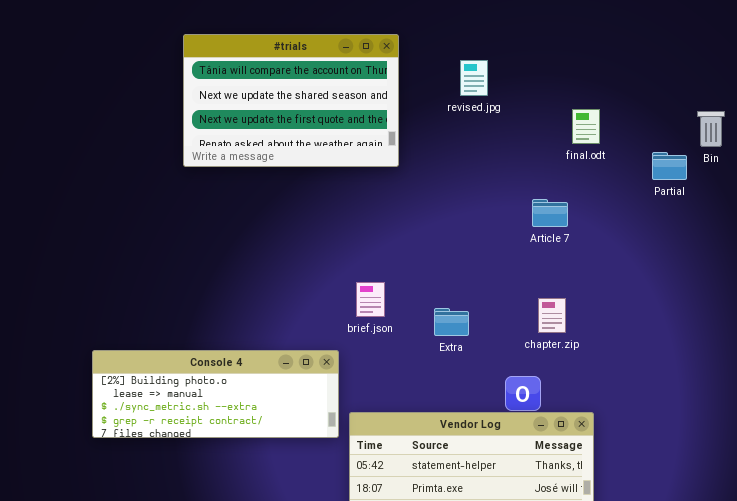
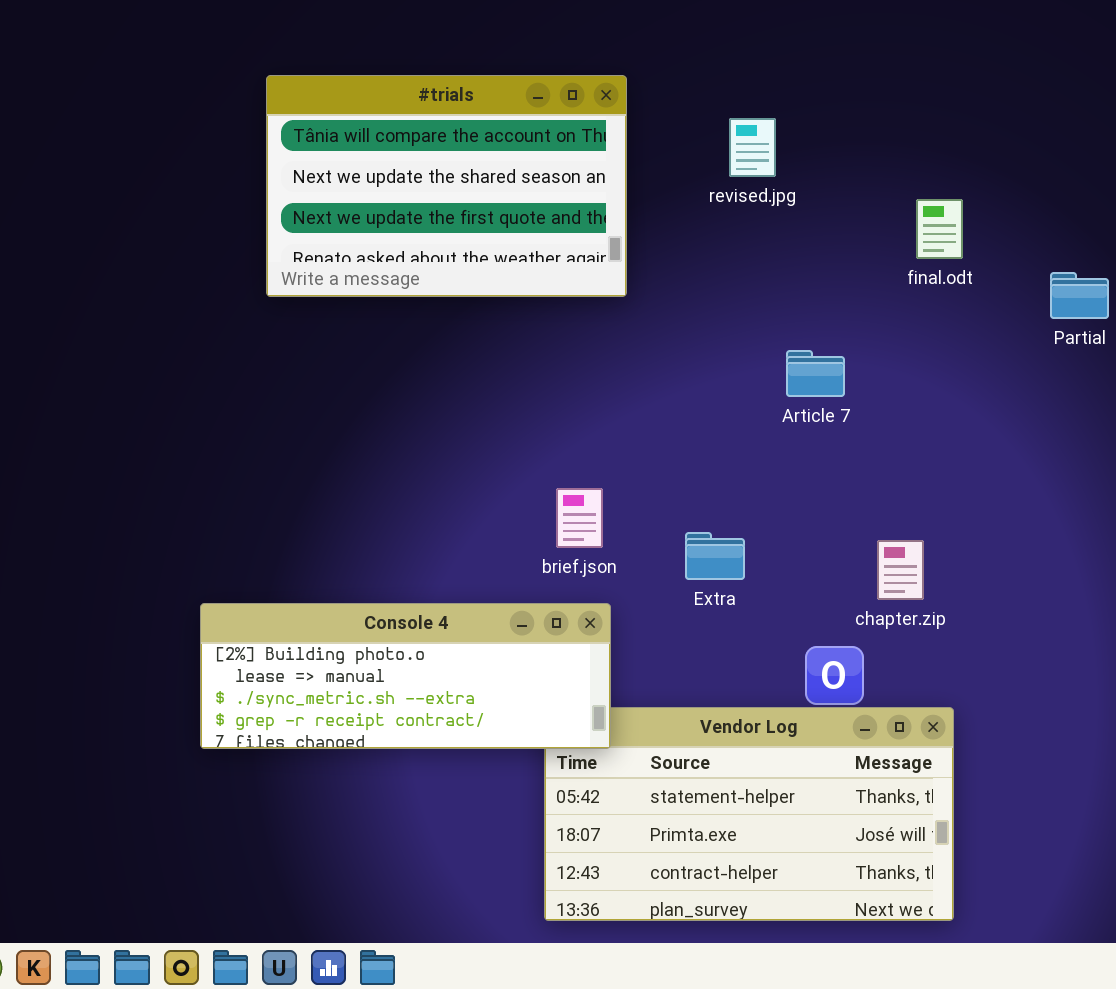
Article 7: [532,199,568,227] -> [786,350,845,397], moved
chapter.zip: [538,298,566,333] -> [877,540,924,600], moved
Console 4: [92,350,339,438] -> [200,603,611,749], moved

